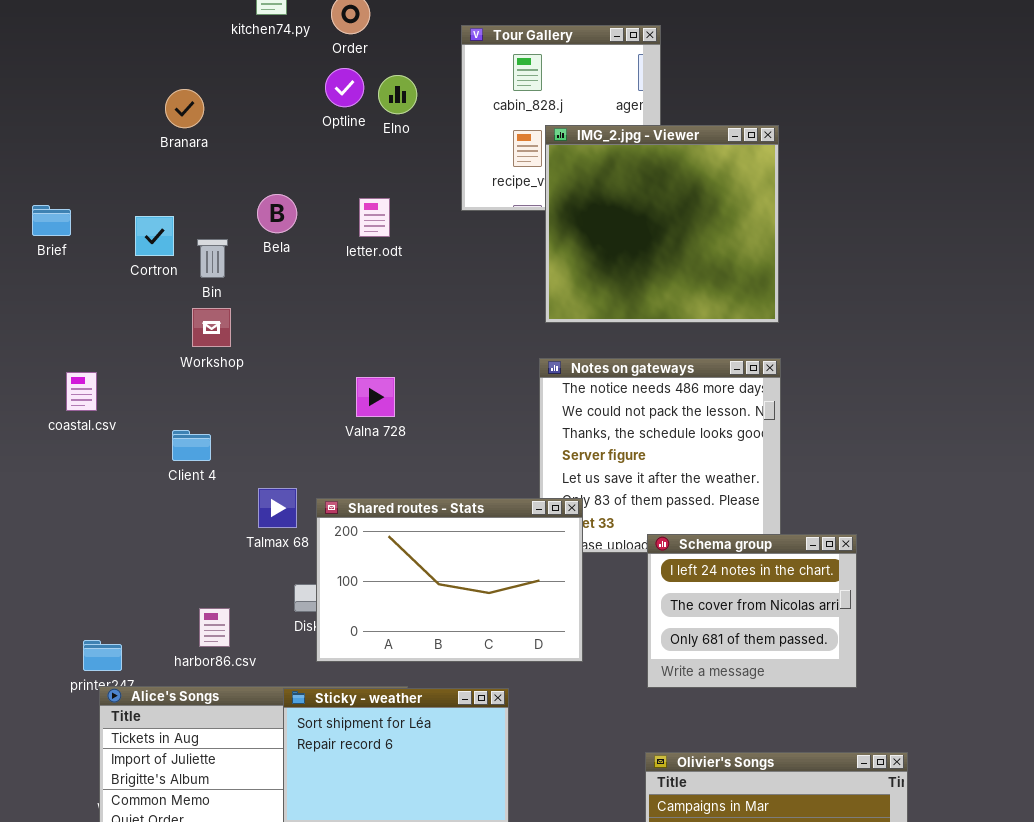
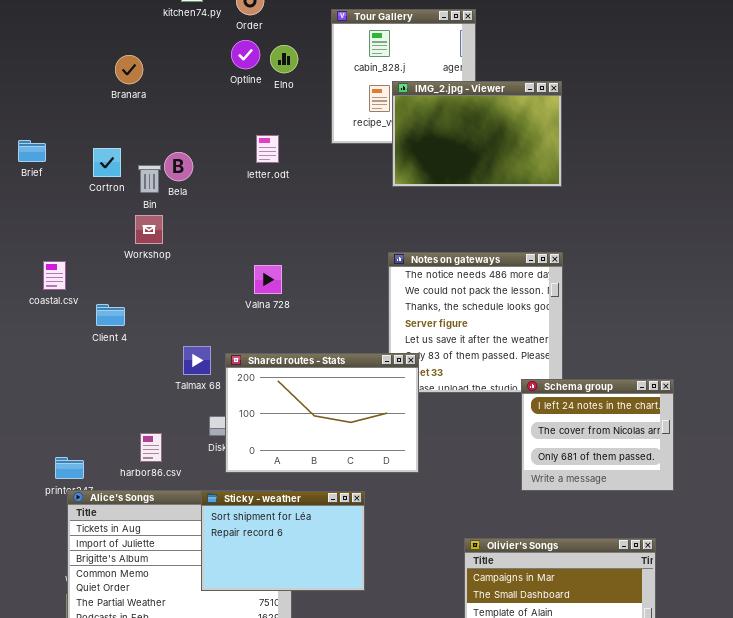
IMG_2.jpg - Viewer: [545,125,779,323] -> [392,81,562,187], resized
Bela: [257,194,297,233] -> [164,152,193,181], moved
Client 4: [172,430,211,461] -> [96,304,125,326], moved
Schema group: [647,534,857,688] -> [521,379,674,491], moved

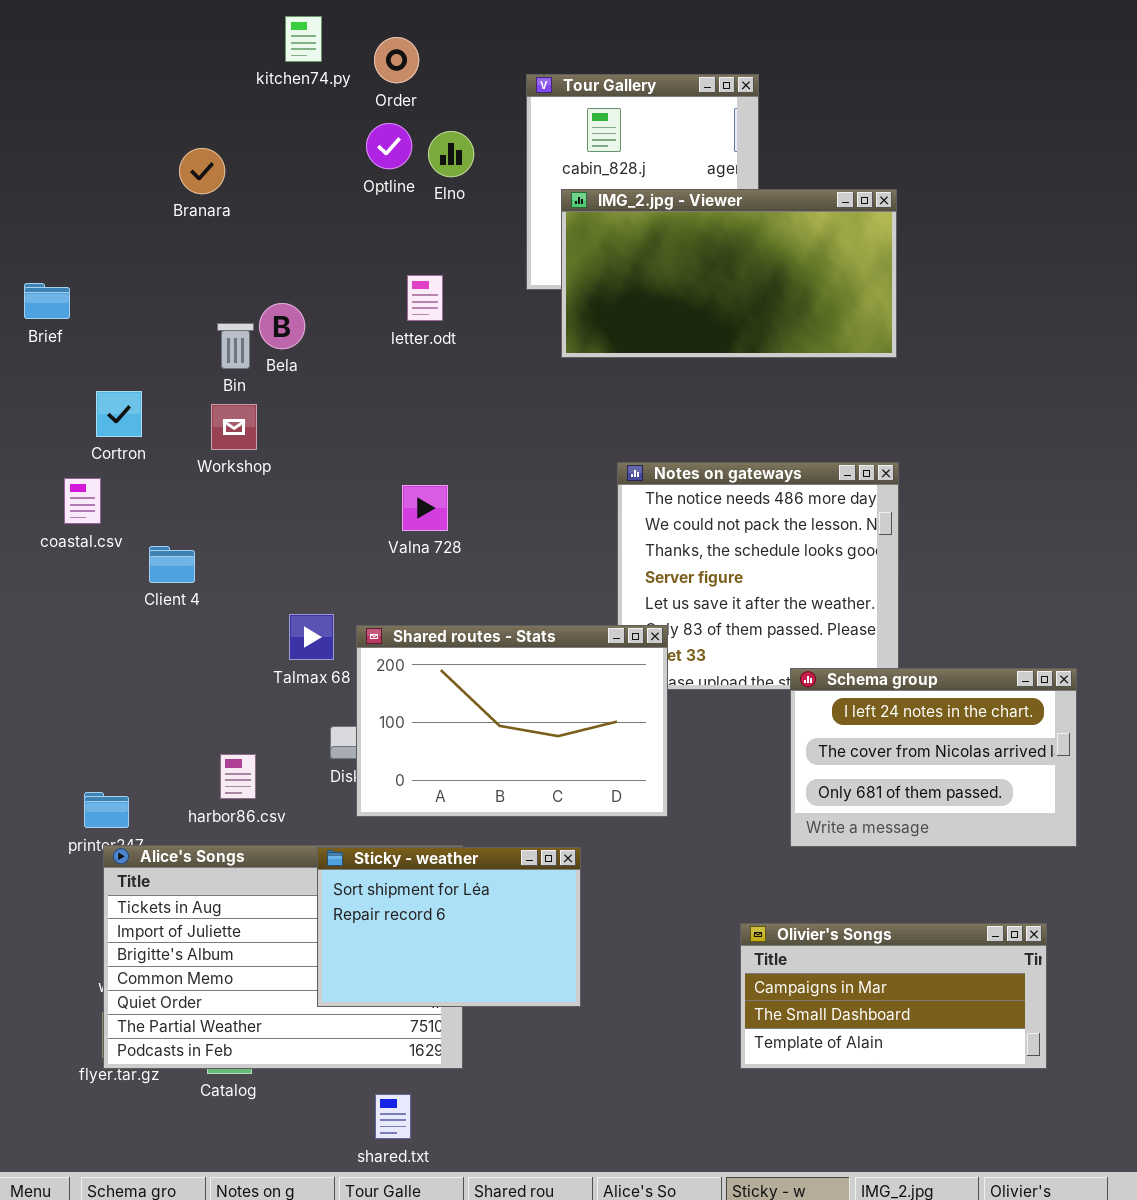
IMG_2.jpg - Viewer: [392,81,562,187] -> [561,189,897,358], resized
Cortron: [93,148,121,177] -> [96,391,142,437], moved
Schema group: [521,379,674,491] -> [790,668,1077,847], resized

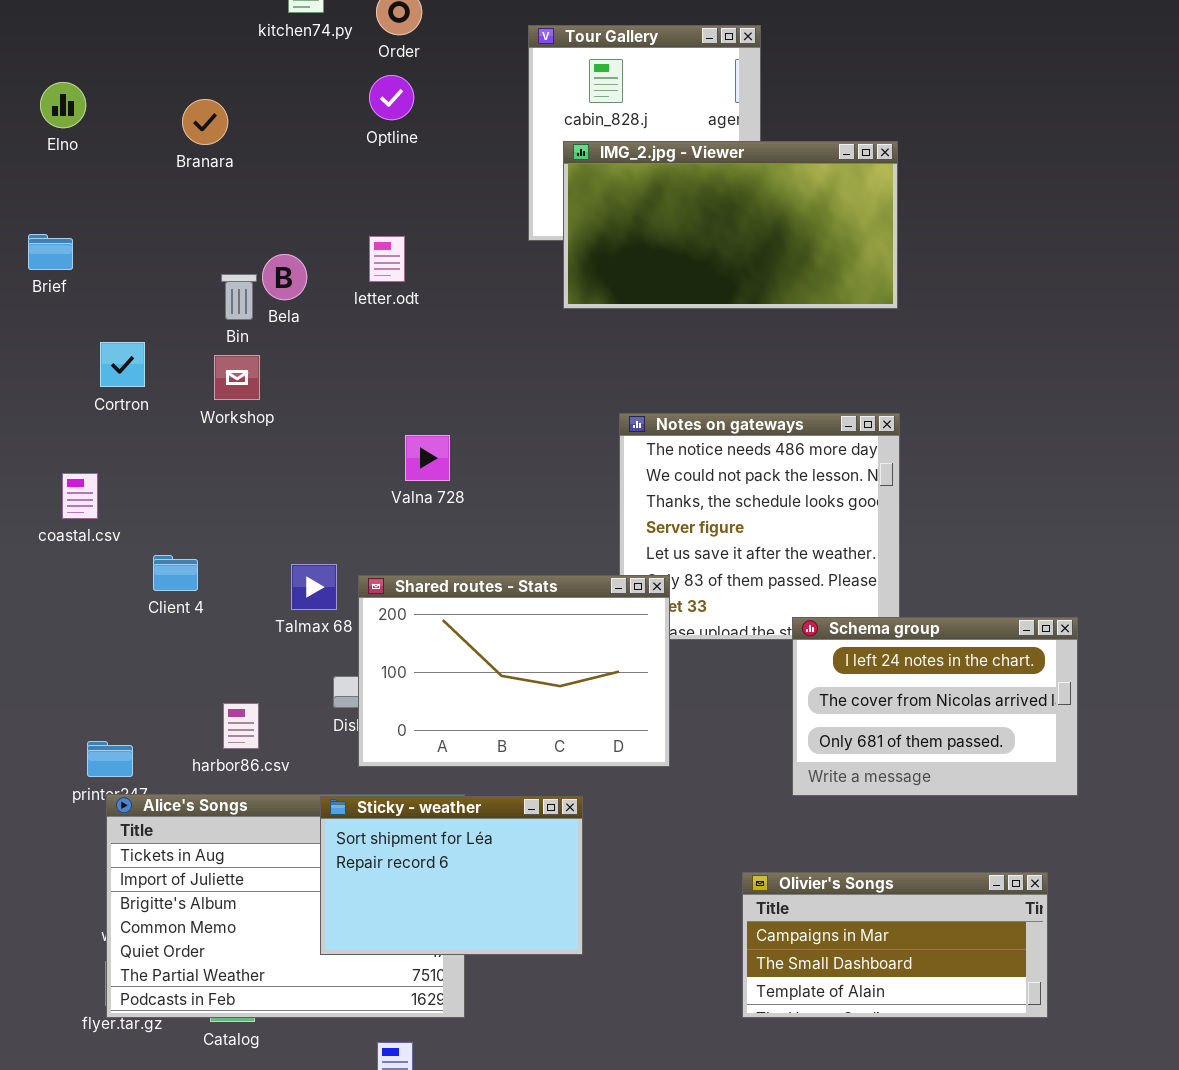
Elno: [428,131,474,177] -> [40,82,86,128], moved
letter.odt: [407,275,443,321] -> [369,236,405,282], moved
coastal.csv: [64,478,101,524] -> [62,473,98,519], moved
Client 4: [149,546,195,583] -> [153,555,198,591], moved

